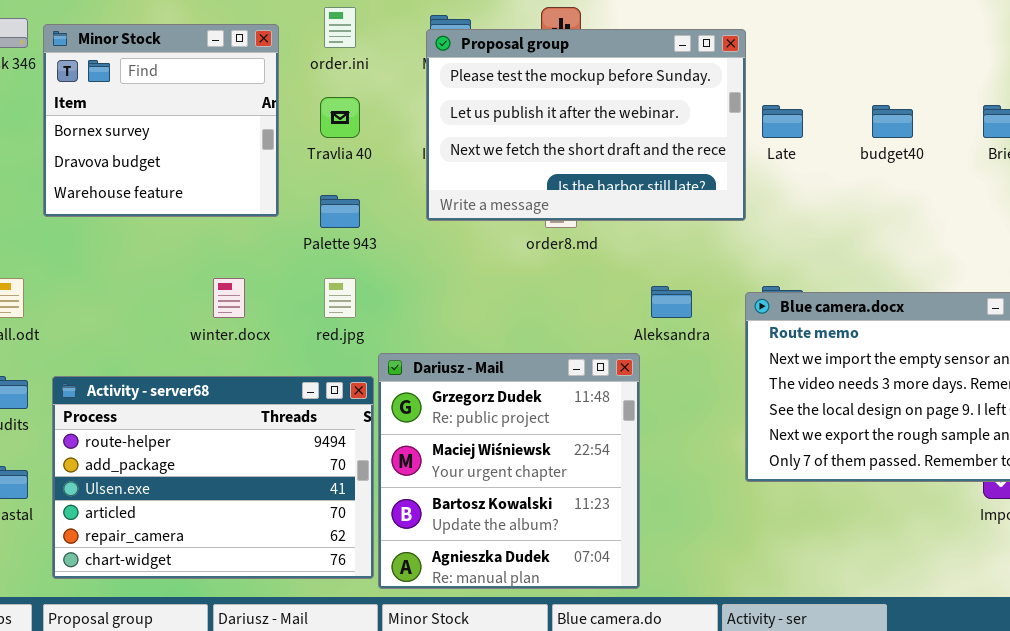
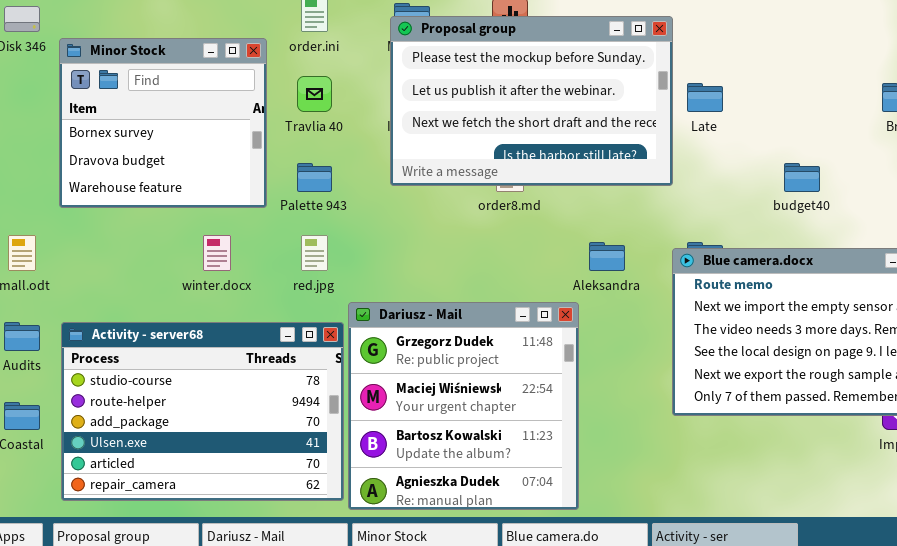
Minor Stock: [43,24,279,217] -> [59,38,267,208], moved
budget40: [872,105,913,138] -> [784,163,820,192], moved
Activity - server68: [52,376,374,579] -> [61,322,344,501], scrolled up 1 row

